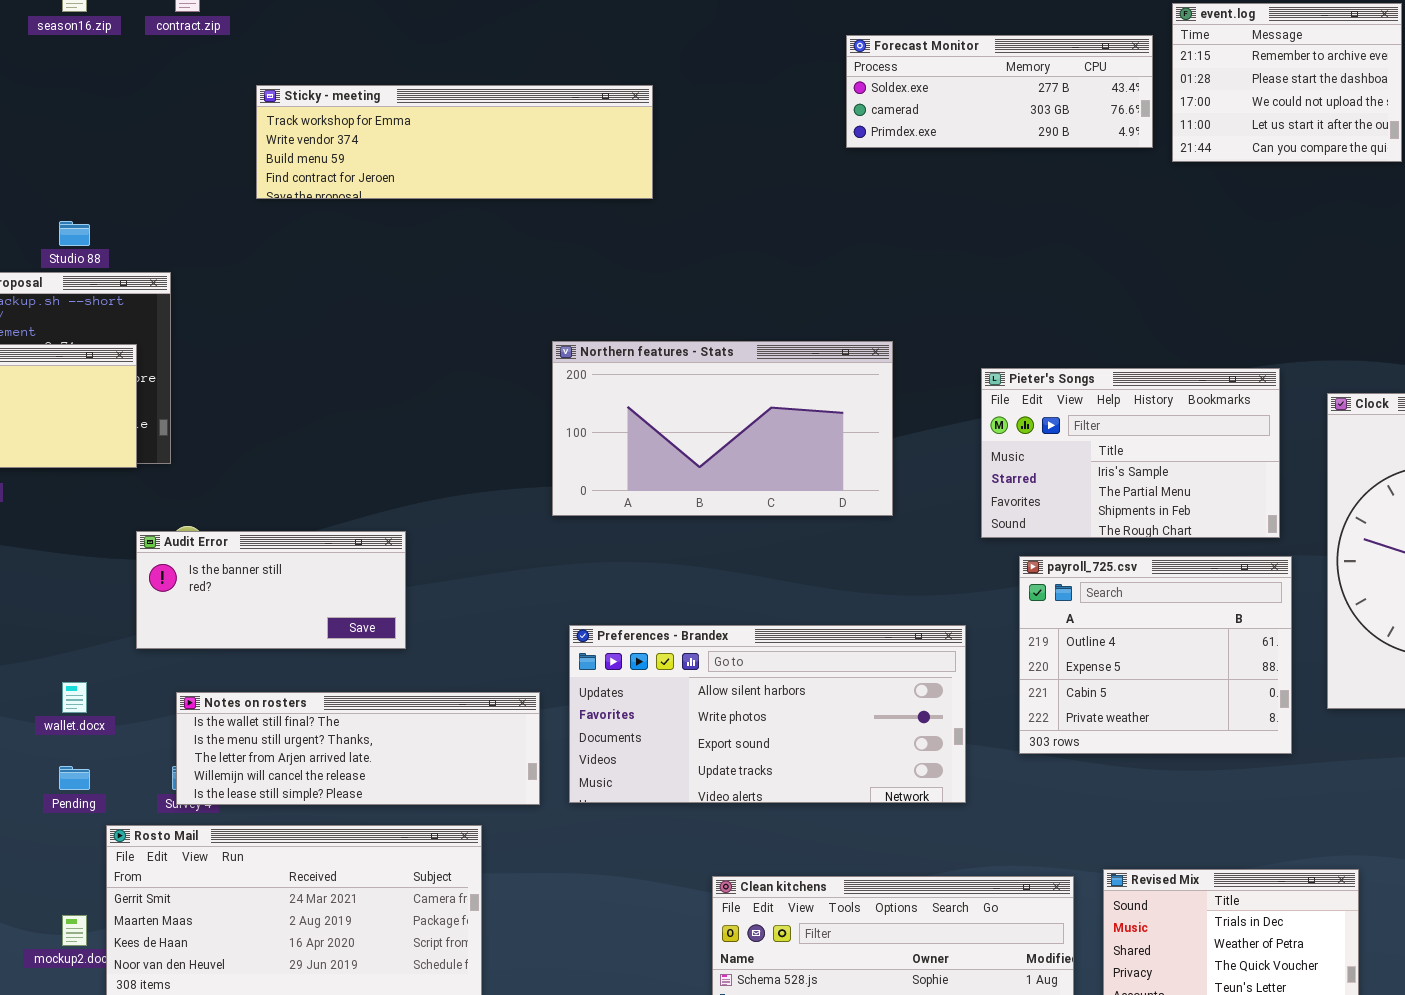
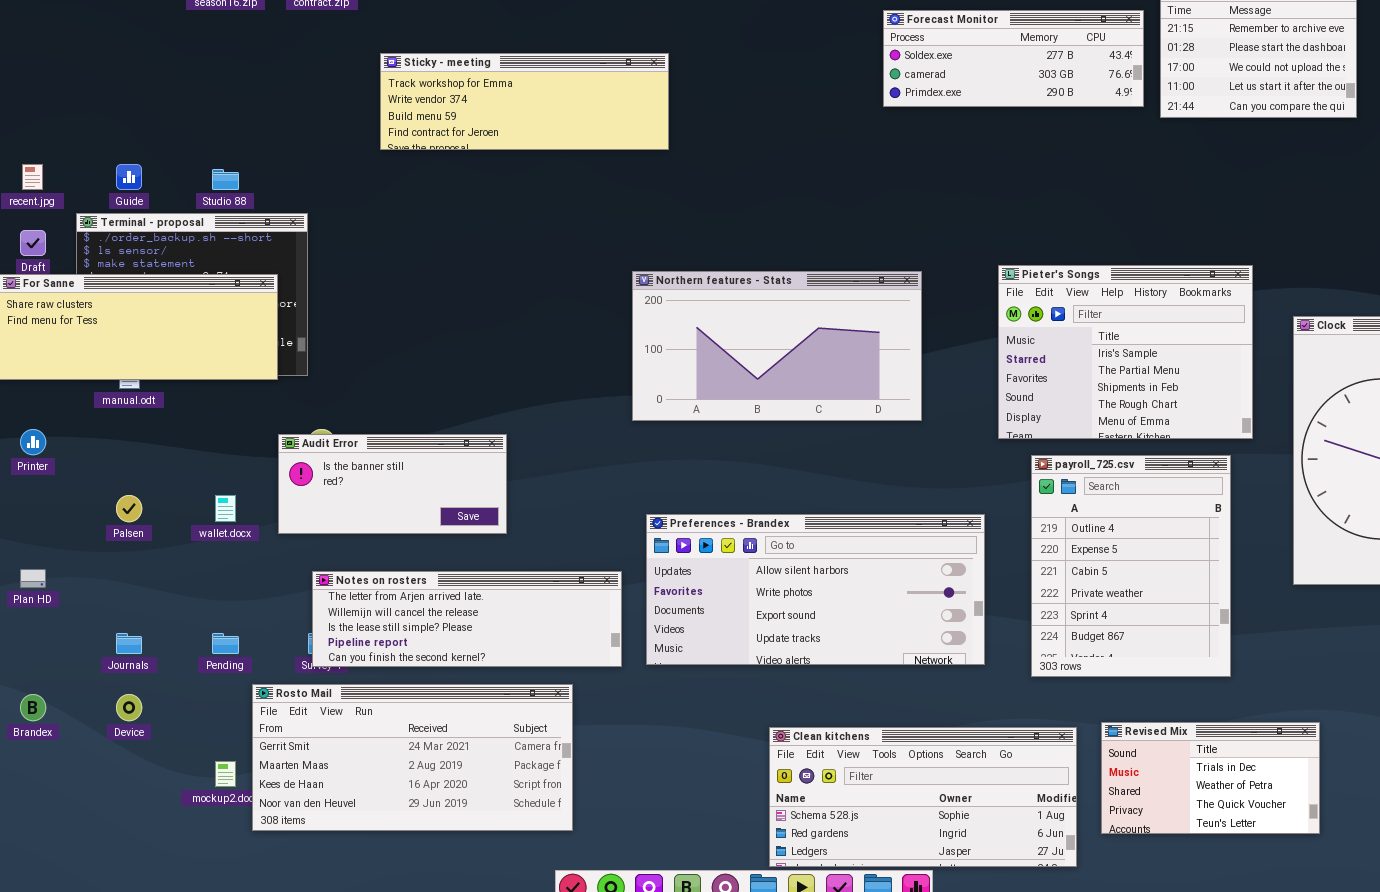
Sticky - meeting: [256,85,653,199] -> [380,53,669,150], resized
Pieter's Songs: [981,368,1280,538] -> [998,265,1253,439], resized
payroll_725.csv: [1019,556,1292,754] -> [1031,455,1231,677], resized
wallet.docx: [62,682,87,713] -> [215,495,236,522], moved
Notes on rosters: [176,692,540,805] -> [312,571,622,667], scrolled down 2 rows

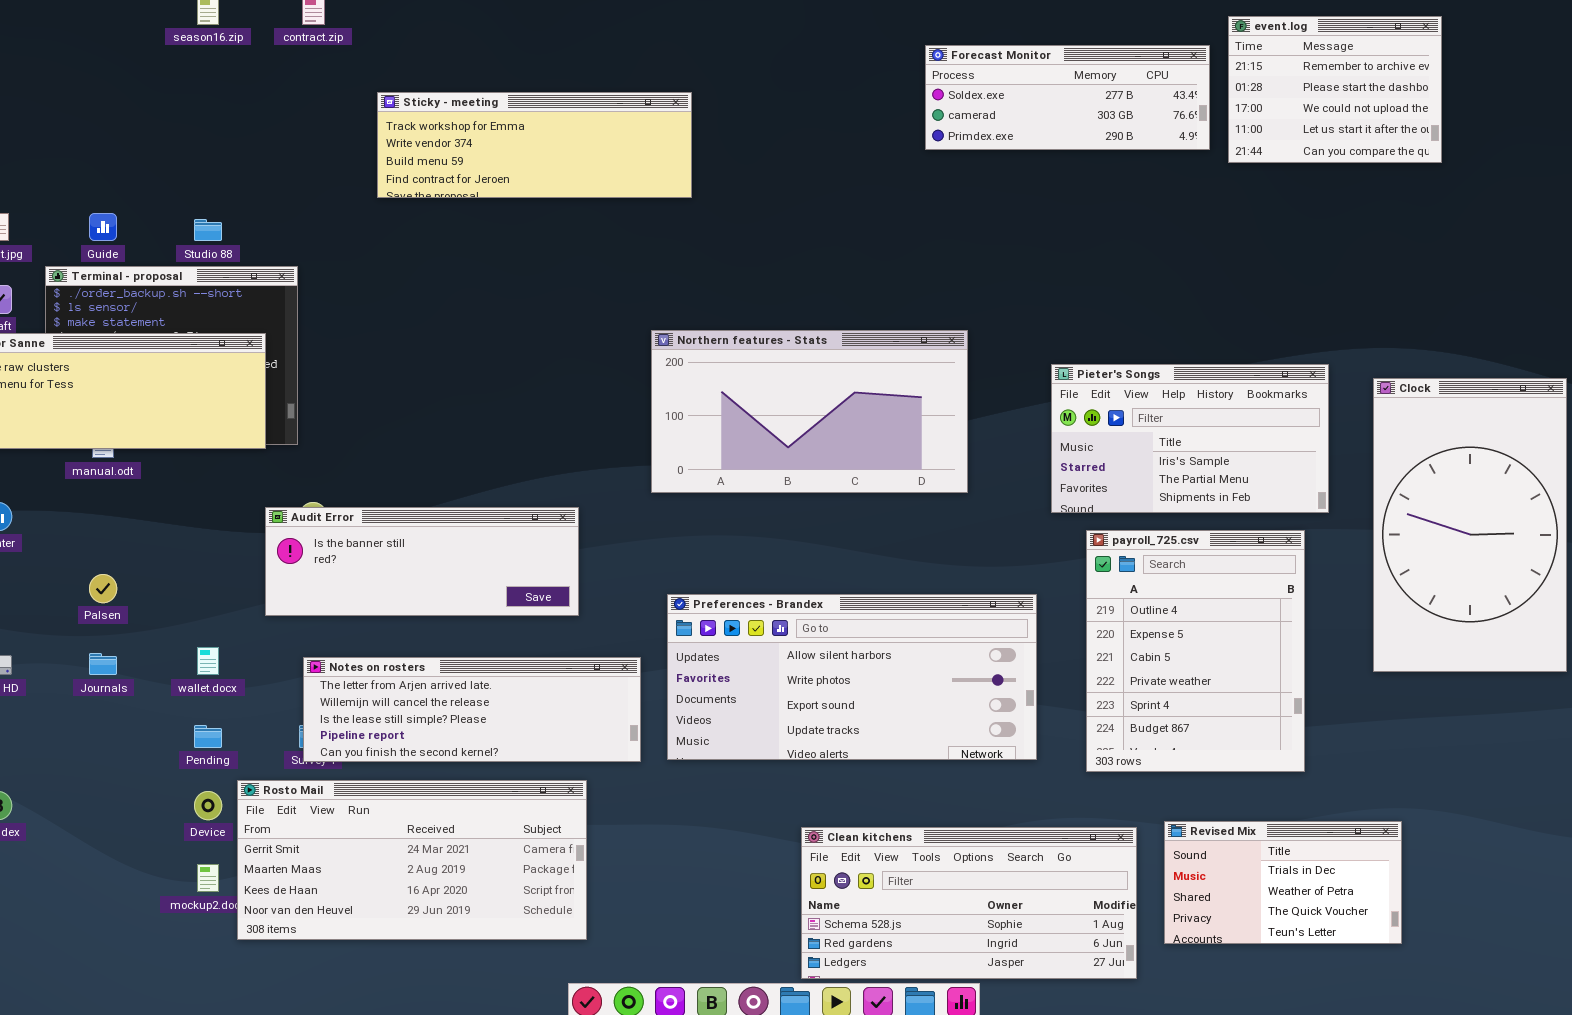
Pieter's Songs: [998,265,1253,439] -> [1051,364,1329,513], resized
Audit Error: [278,434,507,534] -> [265,507,579,616], resized
wallet.docx: [215,495,236,522] -> [197,647,219,675], moved
Journals: [116,633,142,654] -> [89,653,117,675], moved
Device: [116,694,142,721] -> [194,791,222,820], moved

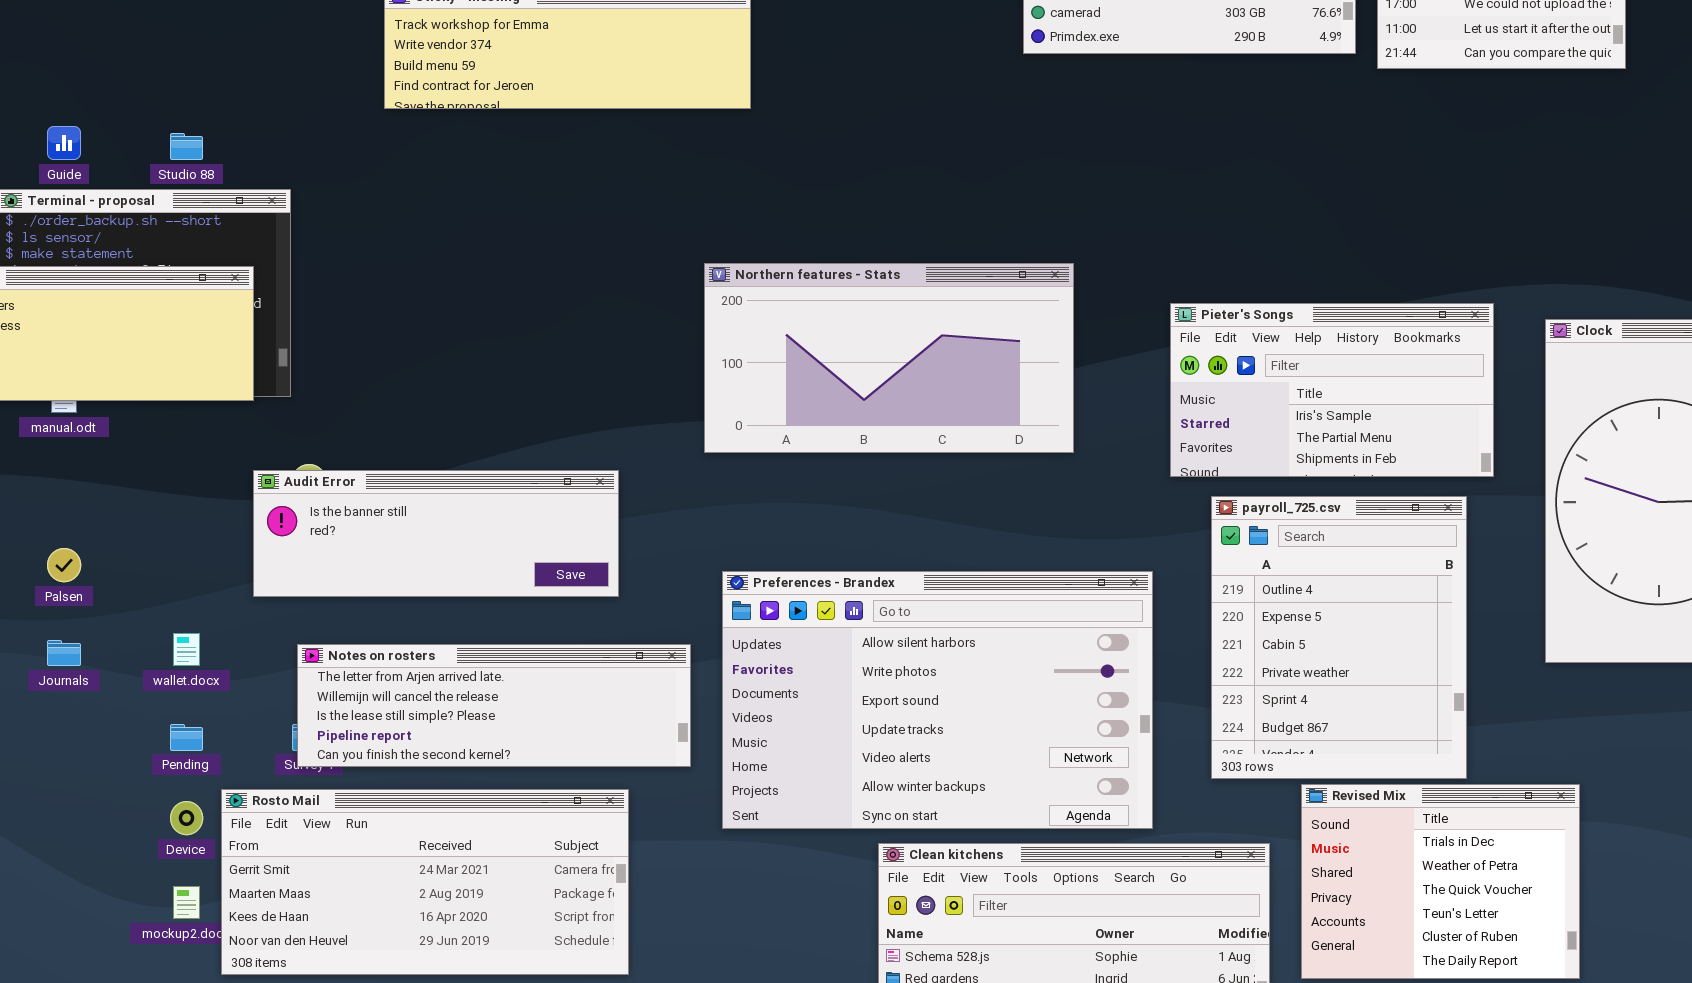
Preferences - Brandex: [667,594,1037,760] -> [722,571,1153,829], resized
Revised Mix: [1164,821,1402,944] -> [1301,784,1580,979], resized

